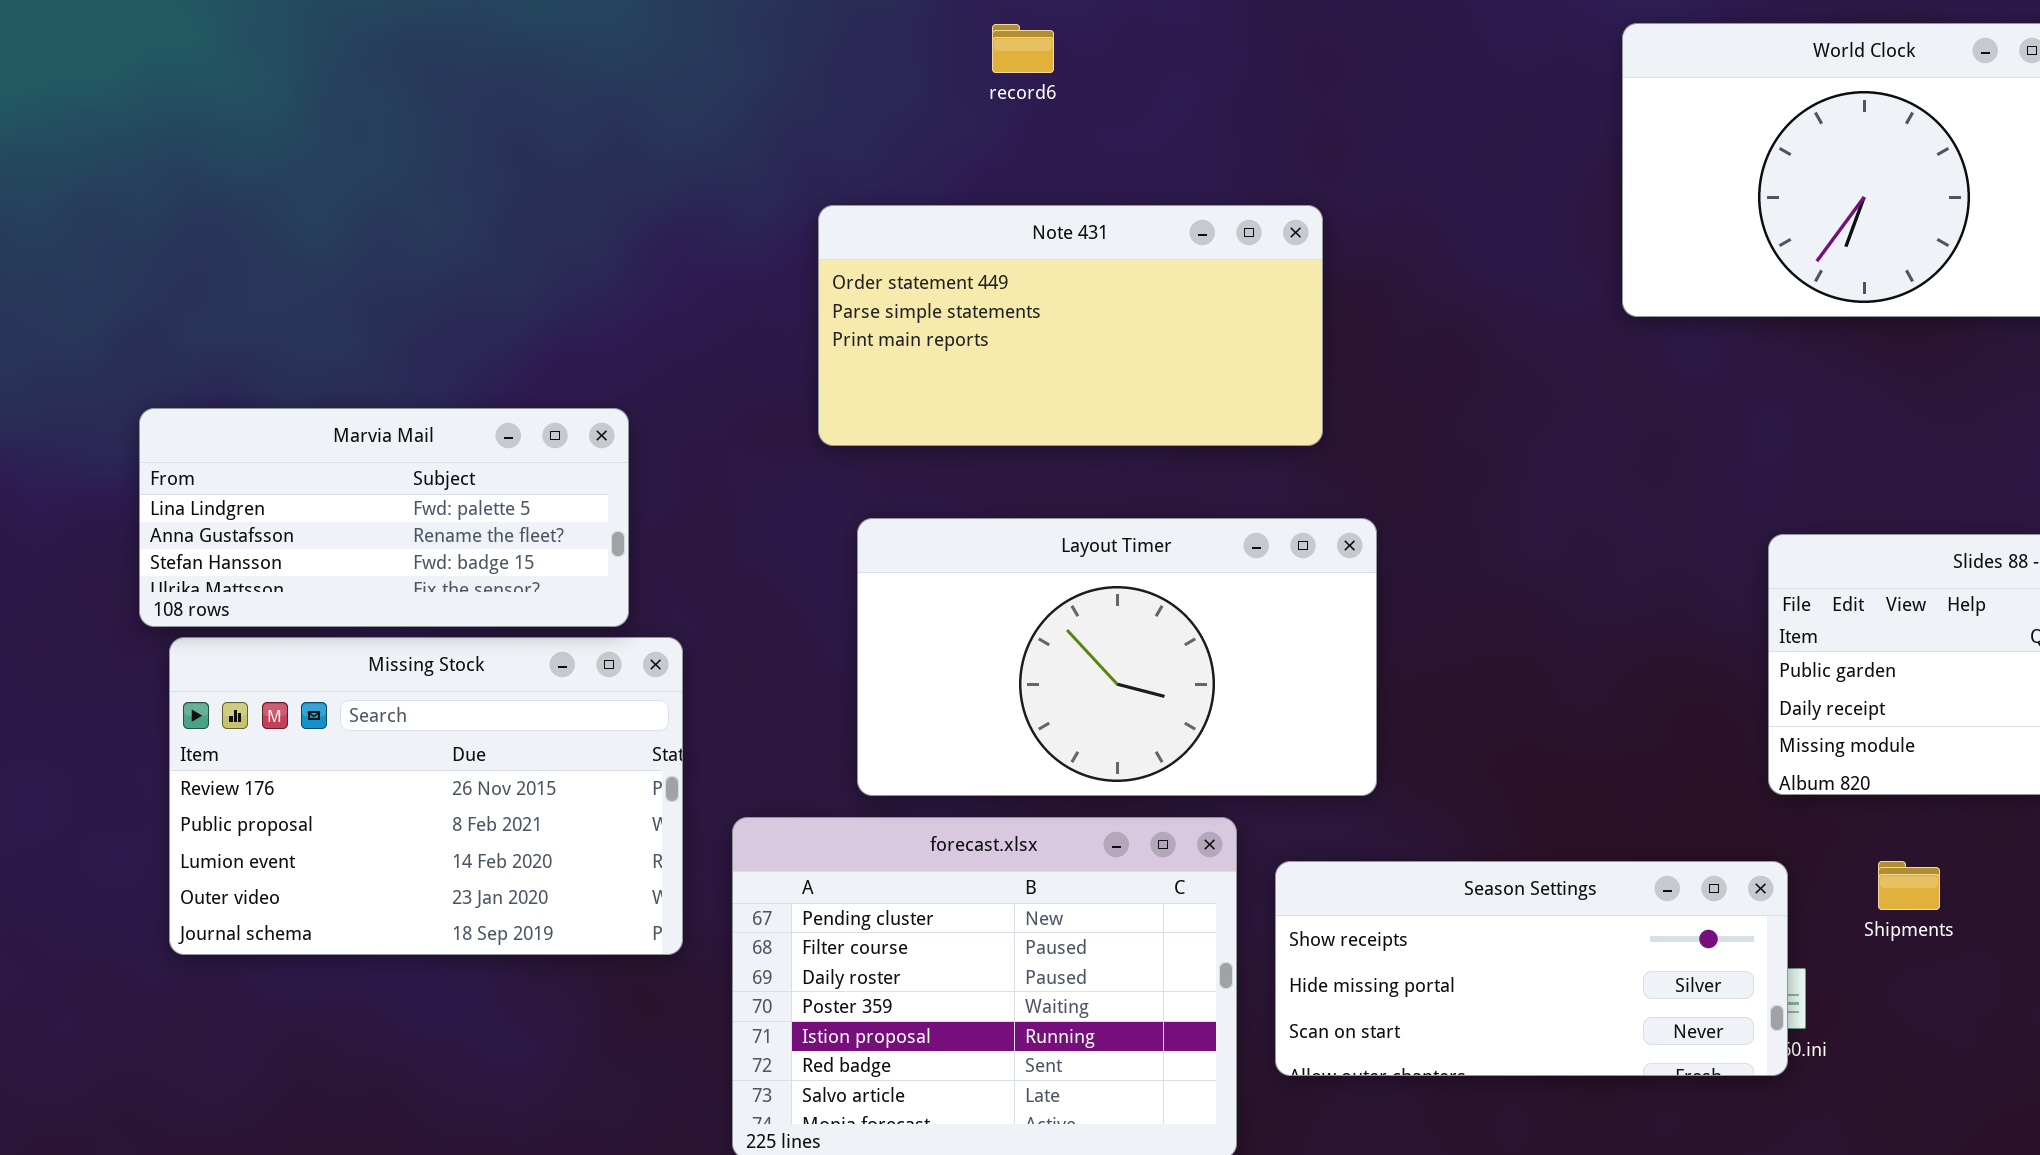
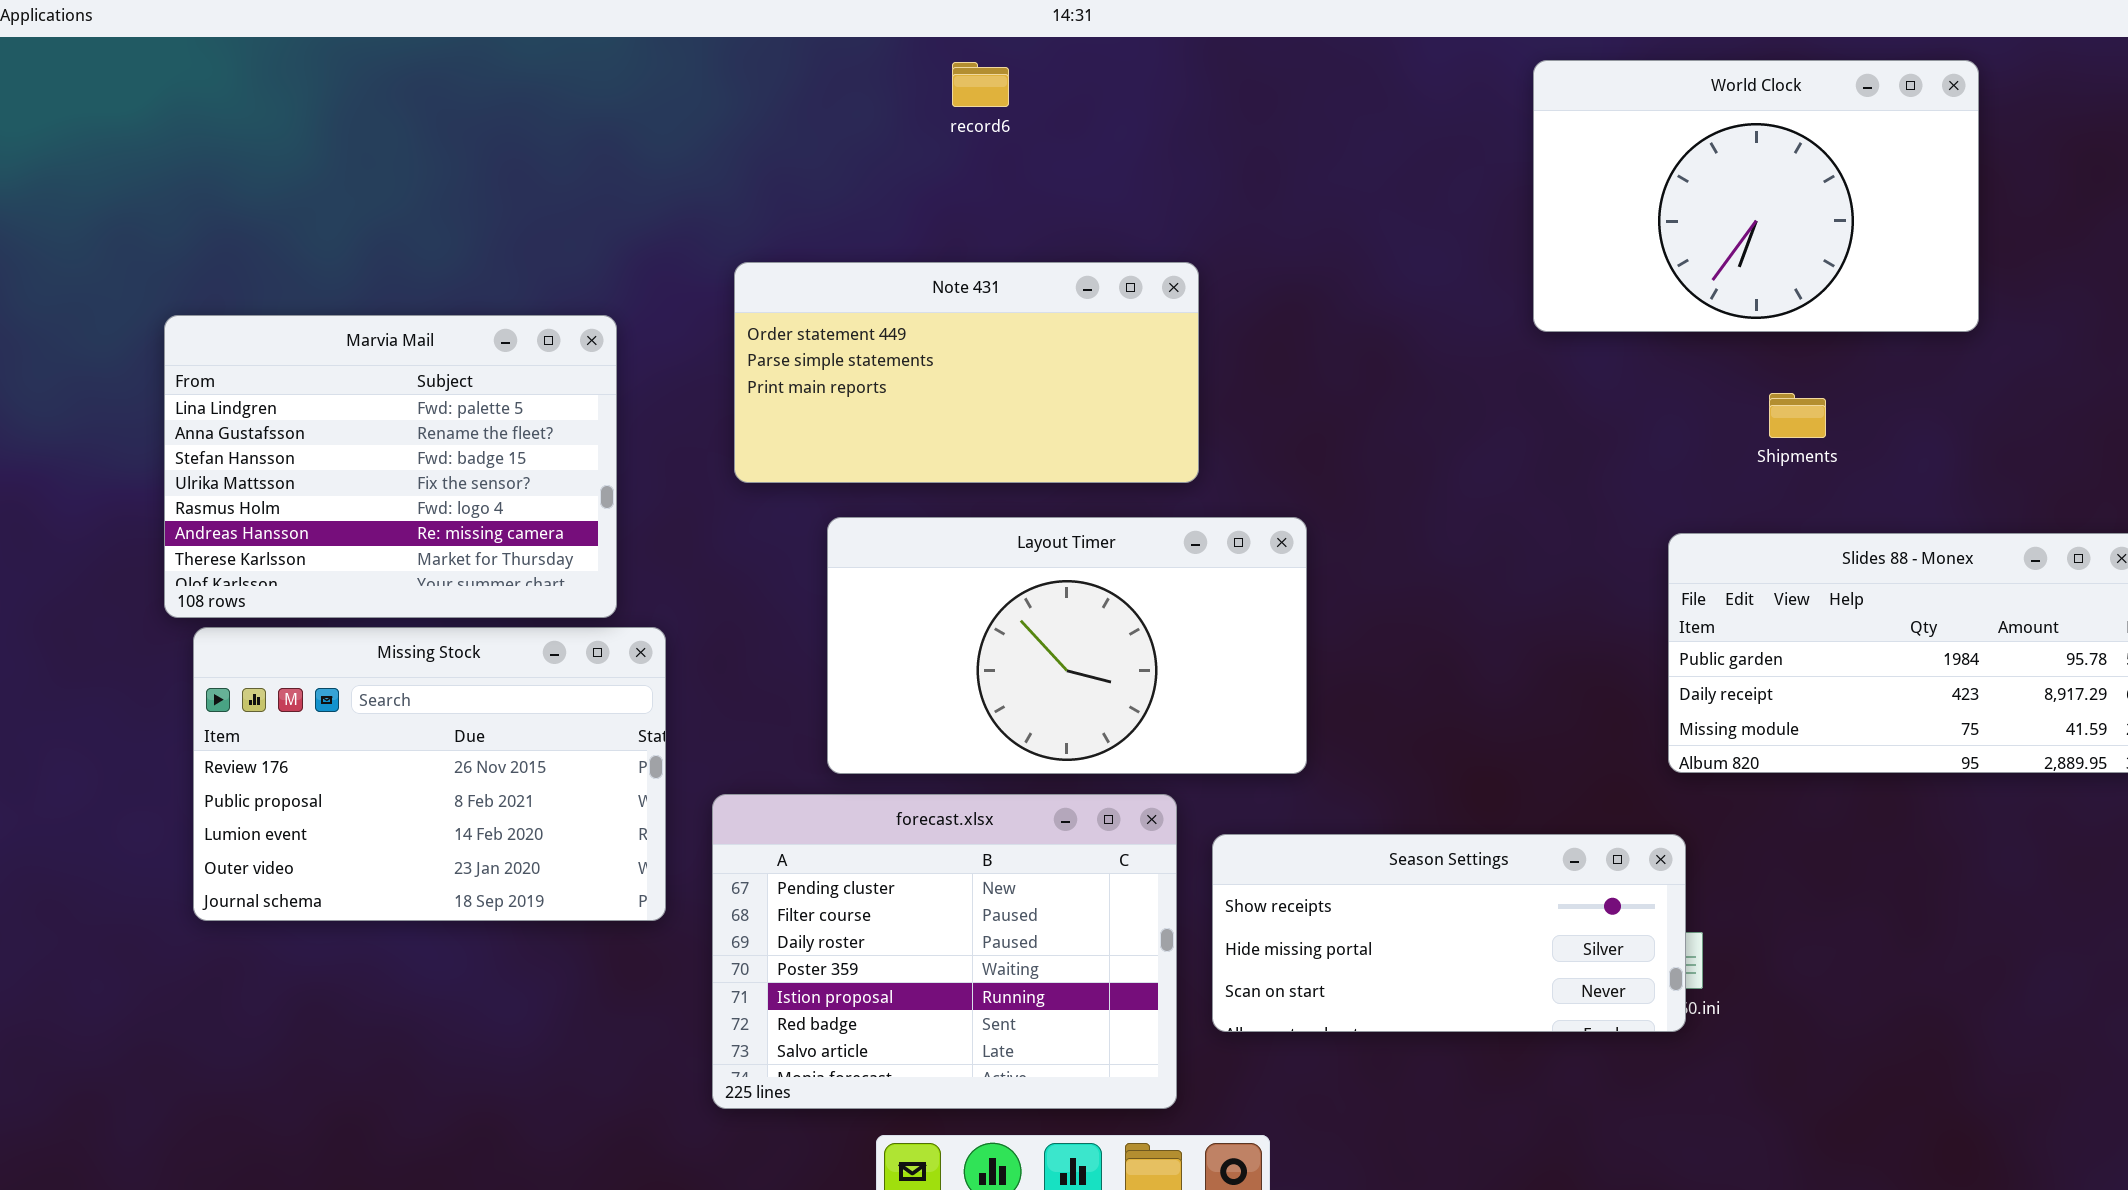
Note 431: [818,205,1323,446] -> [734,262,1199,483], moved
Marvia Mail: [139,408,629,627] -> [164,315,617,618], resized
Shipments: [1878,861,1940,910] -> [1769,393,1826,438], moved

